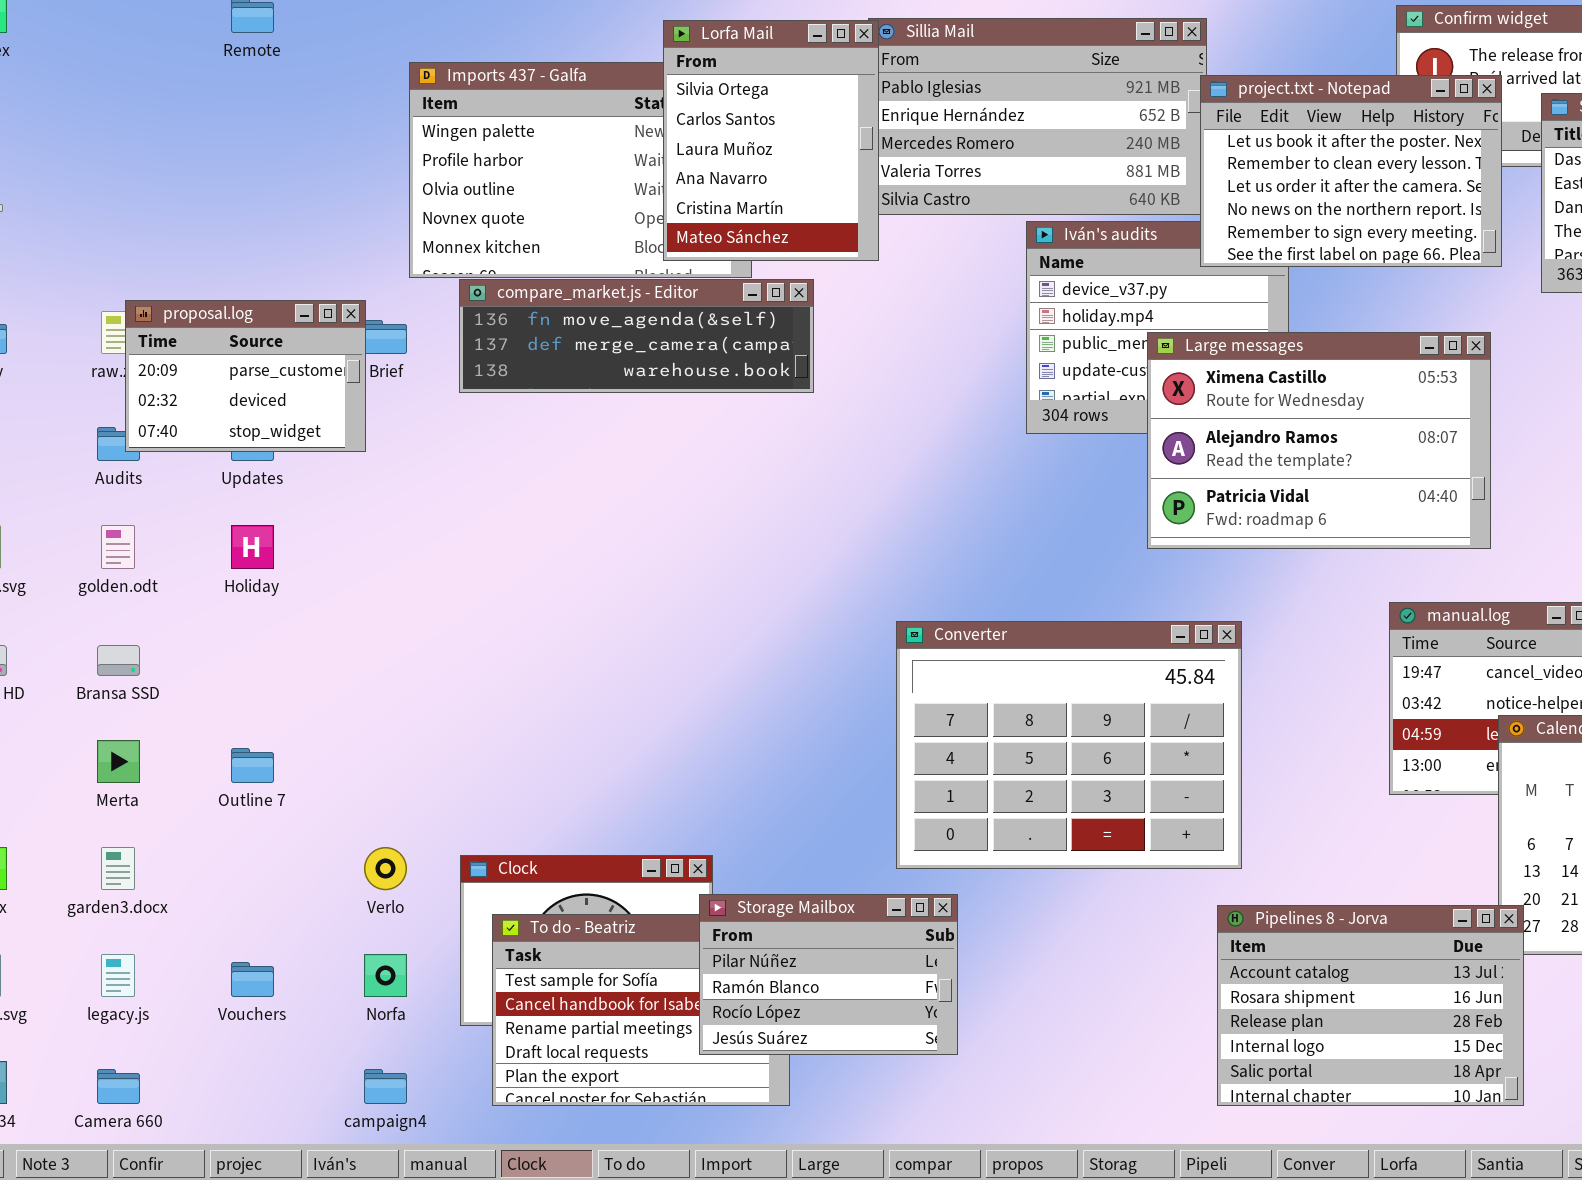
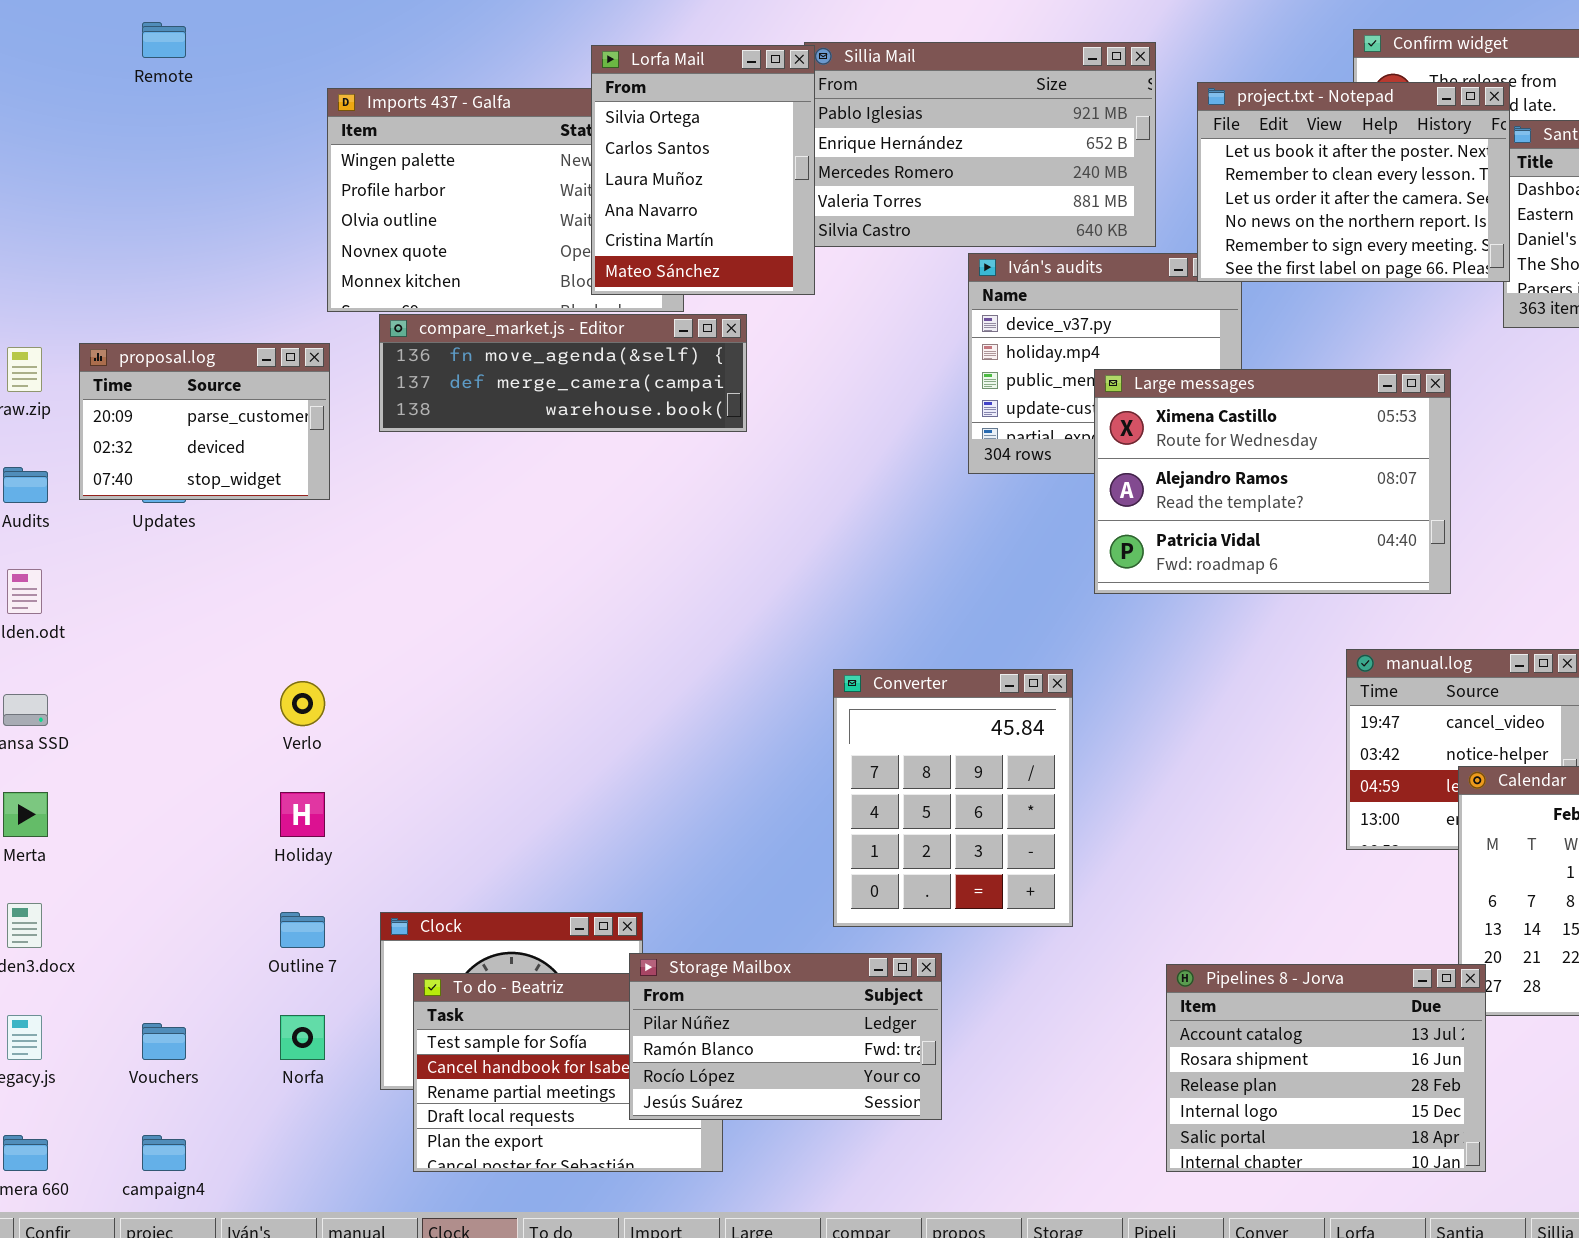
project.txt - Notepad: [1200,75,1502,267] -> [1197,82,1510,282], moved
proposal.log: [125,300,366,452] -> [79,343,330,500], moved
Holiday: [231,525,274,569] -> [280,792,325,837], moved
Converter: [896,621,1242,869] -> [833,669,1073,927], resized
Outline 7: [231,748,274,783] -> [280,912,325,948], moved
Verlo: [364,847,407,890] -> [280,681,325,726], moved
Storage Mailbox: [699,894,958,1055] -> [629,953,942,1120], resized
campaign4: [364,1069,407,1104] -> [142,1135,186,1171], moved

